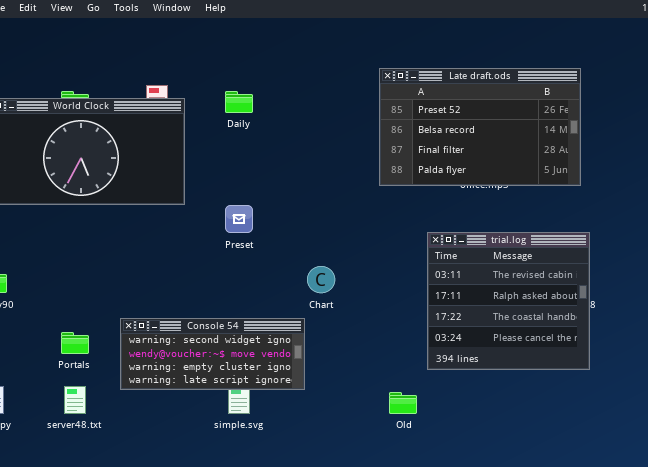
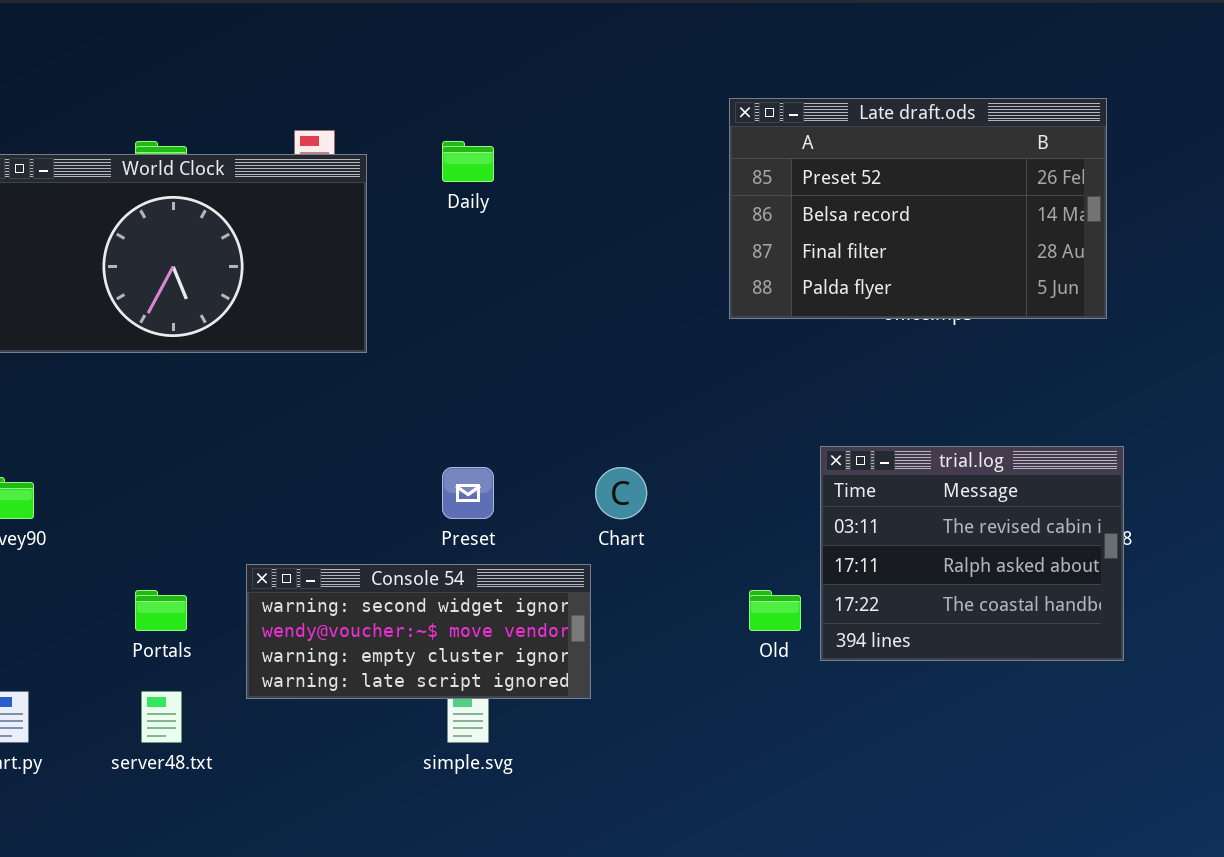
Preset: [225,205,253,233] -> [442,467,494,519], moved
trial.log: [427,232,590,370] -> [820,446,1124,661], resized
Old: [389,392,417,414] -> [749,590,801,631], moved

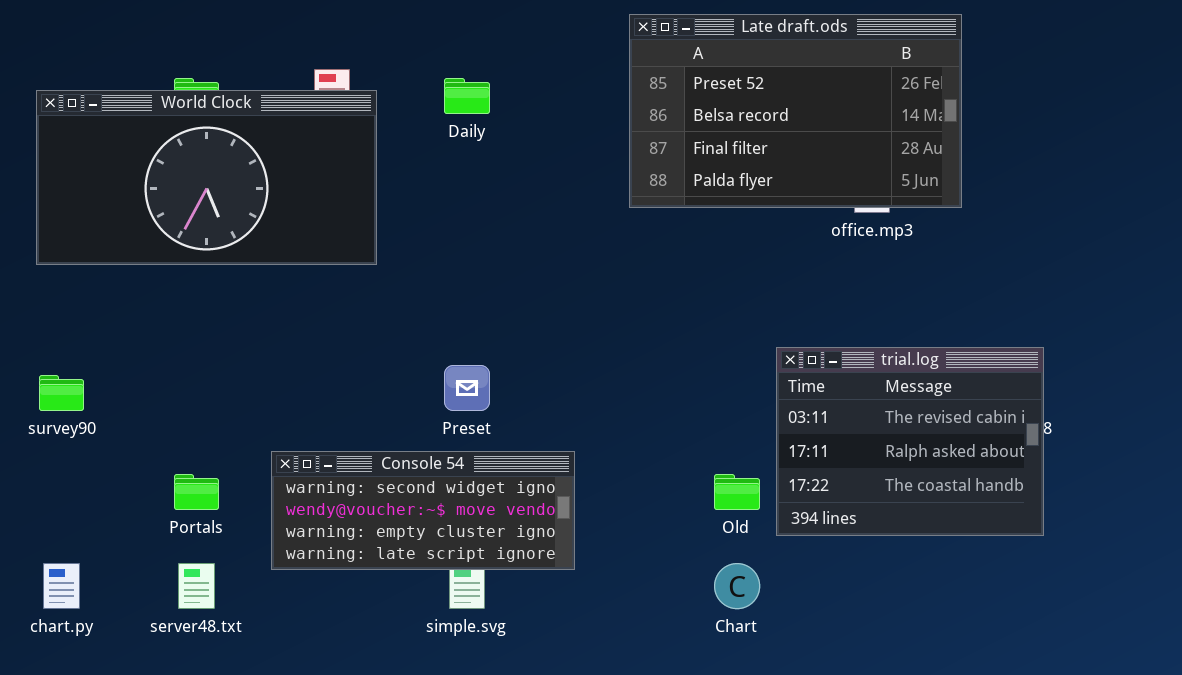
Late draft.ods: [729,98,1107,319] -> [629,14,962,208], moved
Chart: [595,467,647,519] -> [714,563,760,609], moved

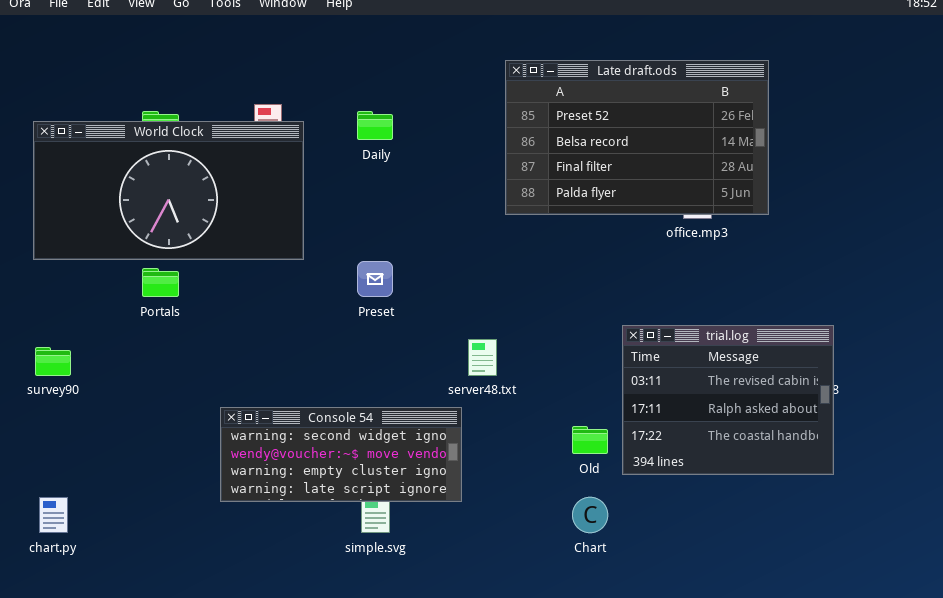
Preset: [444,365,490,411] -> [357,261,393,297], moved
Portals: [174,474,219,510] -> [142,268,179,297], moved
server48.txt: [178,563,215,609] -> [468,339,497,376], moved

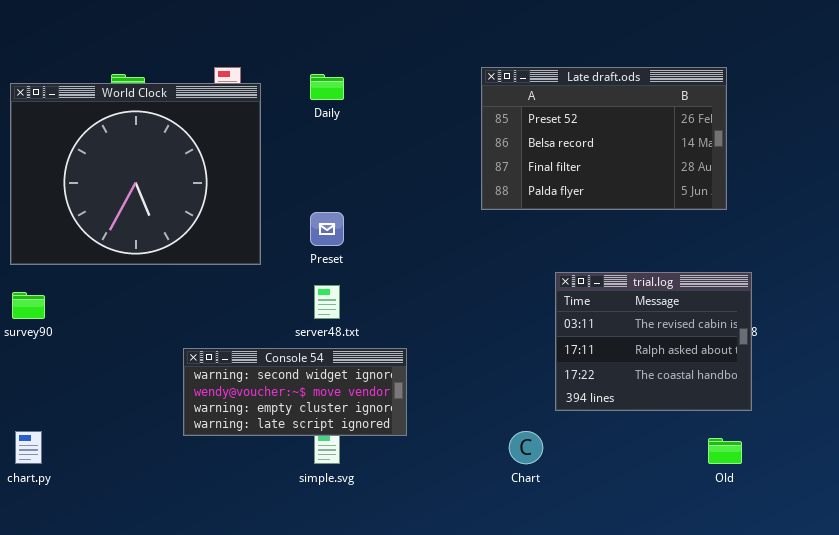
Late draft.ods: [505,60,769,215] -> [481,67,727,210], moved
World Clock: [33,121,304,260] -> [10,83,261,265], resized
server48.txt: [468,339,497,376] -> [314,285,340,319], moved
Old: [572,426,608,454] -> [708,438,742,464], moved

